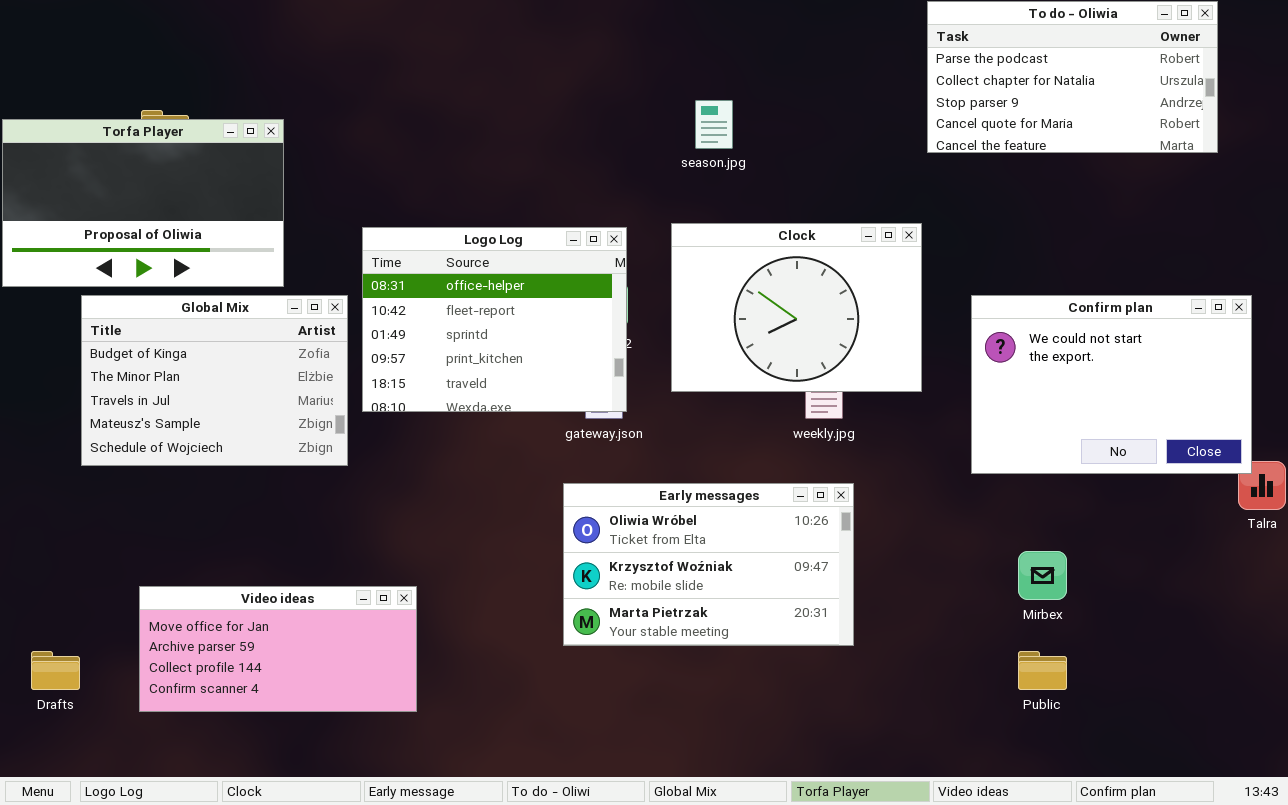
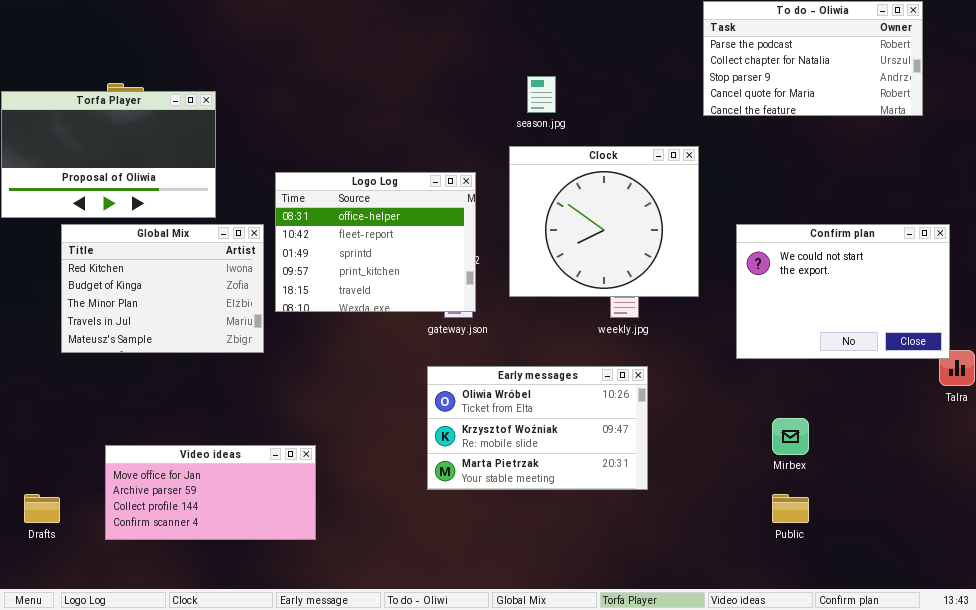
Clock: [671,223,922,392] -> [509,146,699,297], resized
Global Mix: [81,295,348,466] -> [61,224,264,353], scrolled up 1 row

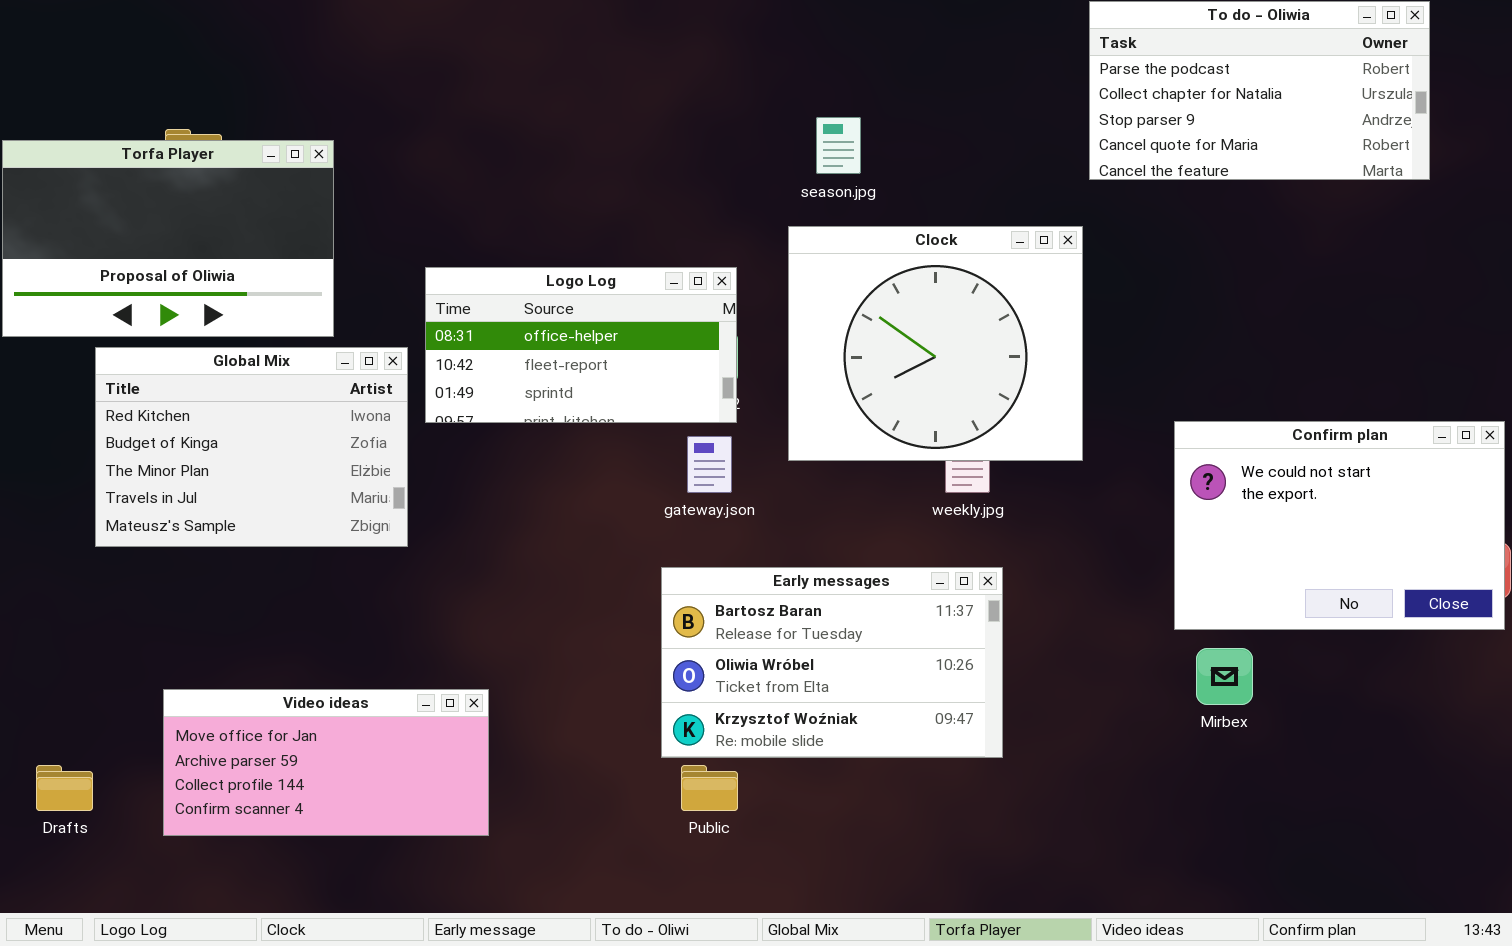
Logo Log: [275,172,476,312] -> [425,267,737,423], resized
Confirm plan: [736,224,950,359] -> [1174,421,1505,630], moved
Early messages: [427,366,648,490] -> [661,567,1003,758], scrolled up 1 row
Public: [772,494,809,523] -> [681,765,738,811], moved

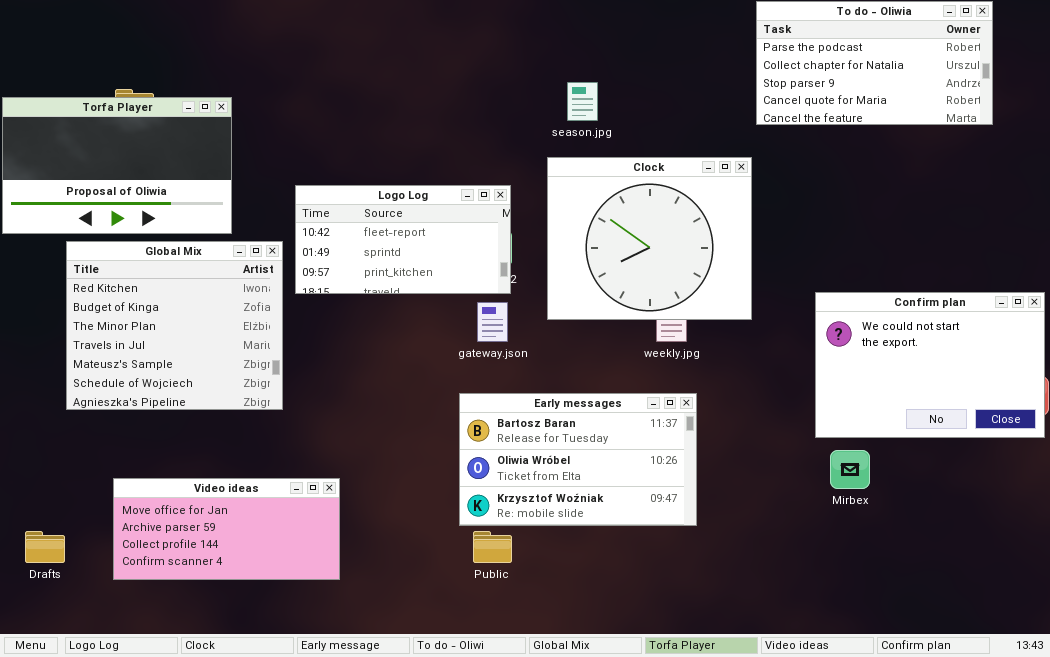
Logo Log: [425,267,737,423] -> [295,185,511,294], scrolled down 1 row
Global Mix: [95,347,408,547] -> [66,241,283,410], resized

